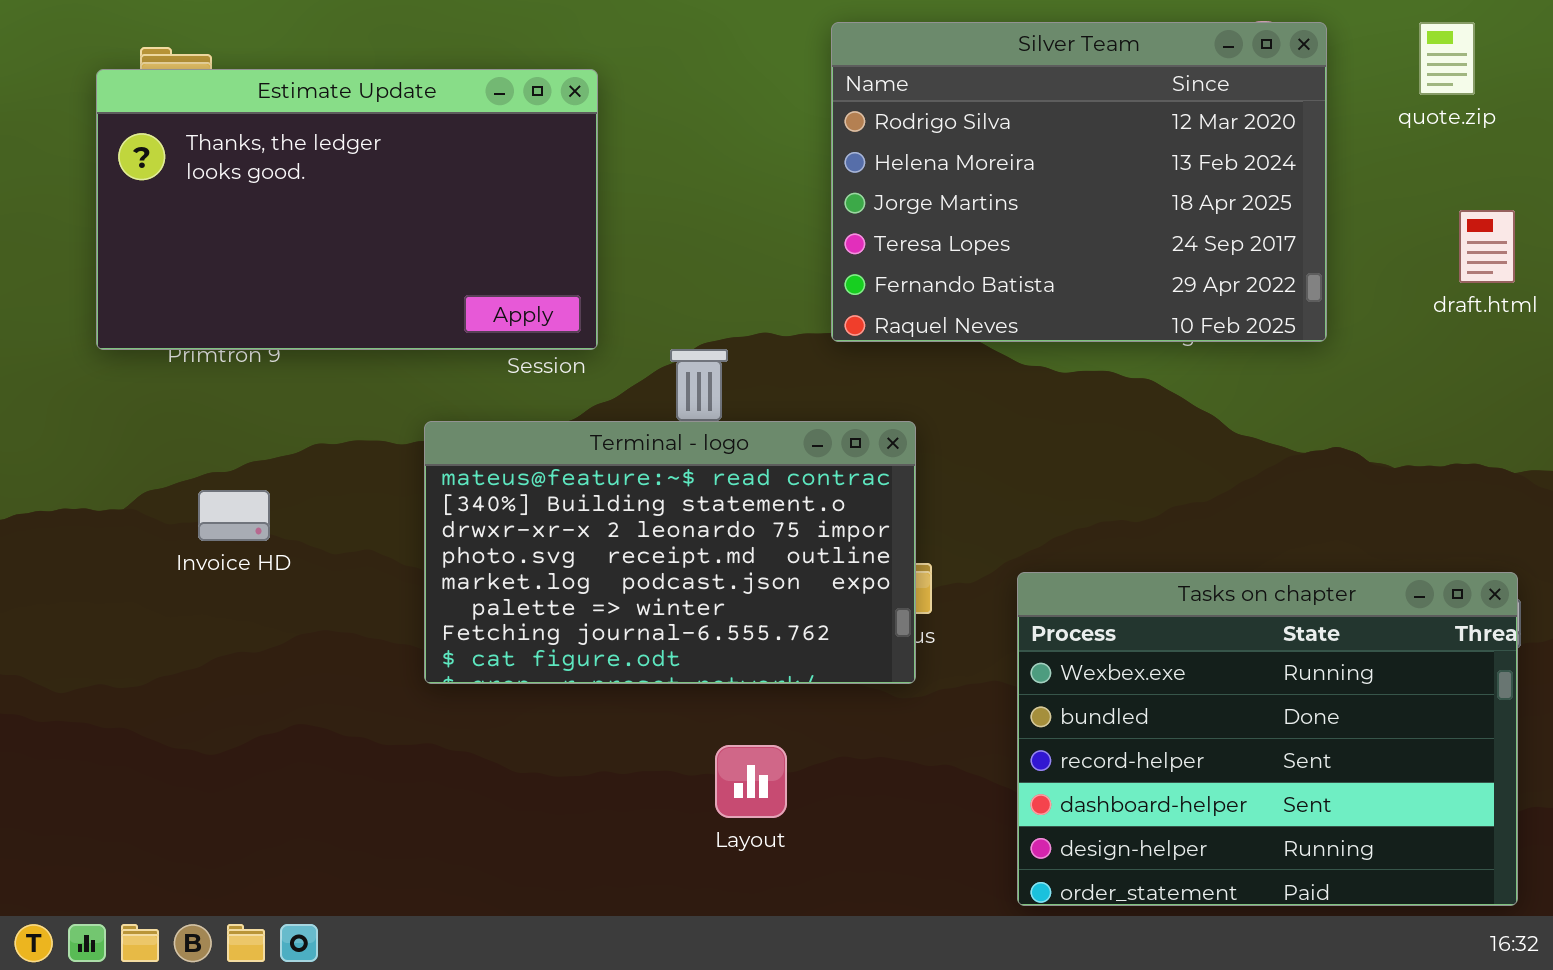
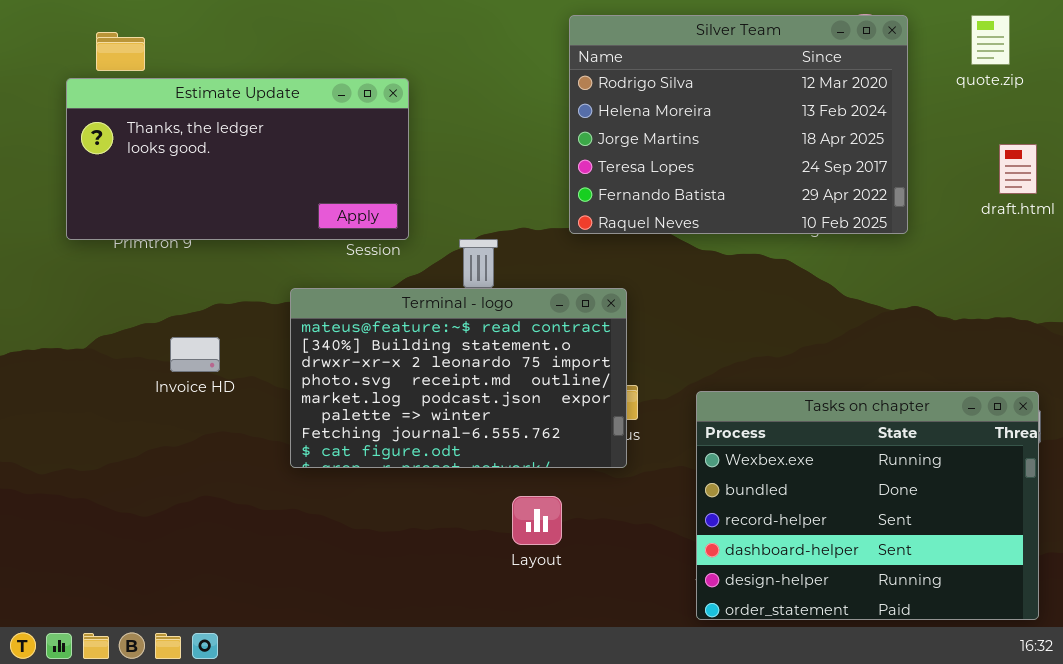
Estimate Update: [96,69,598,350] -> [66,78,409,240], resized
Invoice HD: [198,490,270,541] -> [170,337,220,372], moved
Layout: [715,745,787,818] -> [512,496,562,545], moved

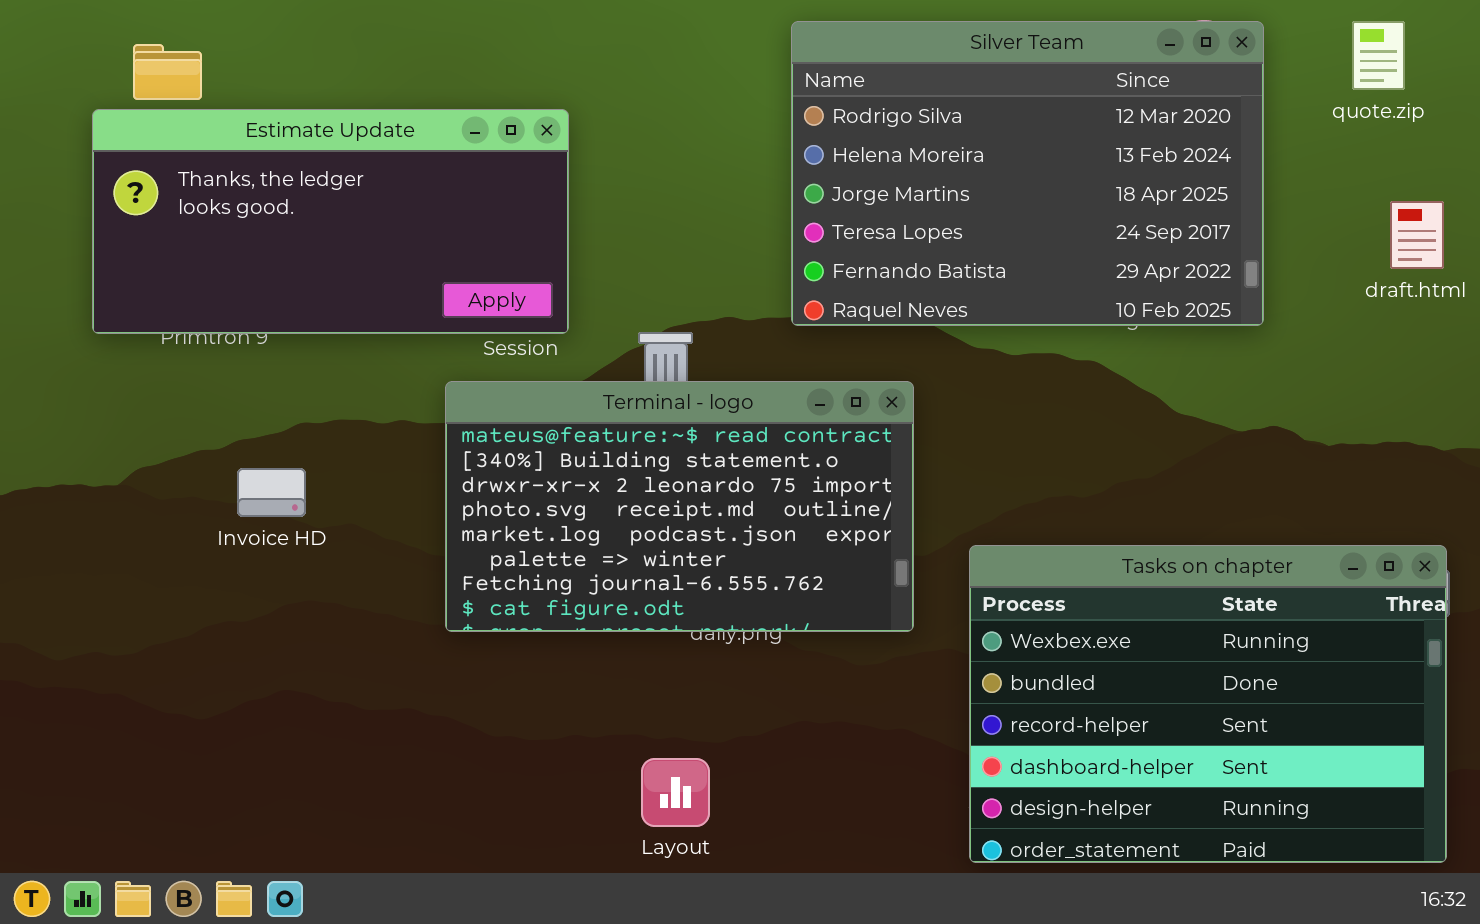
Terminal - logo: [290,288,627,468] -> [445,381,914,632], moved
Layout: [512,496,562,545] -> [641,758,710,827], moved

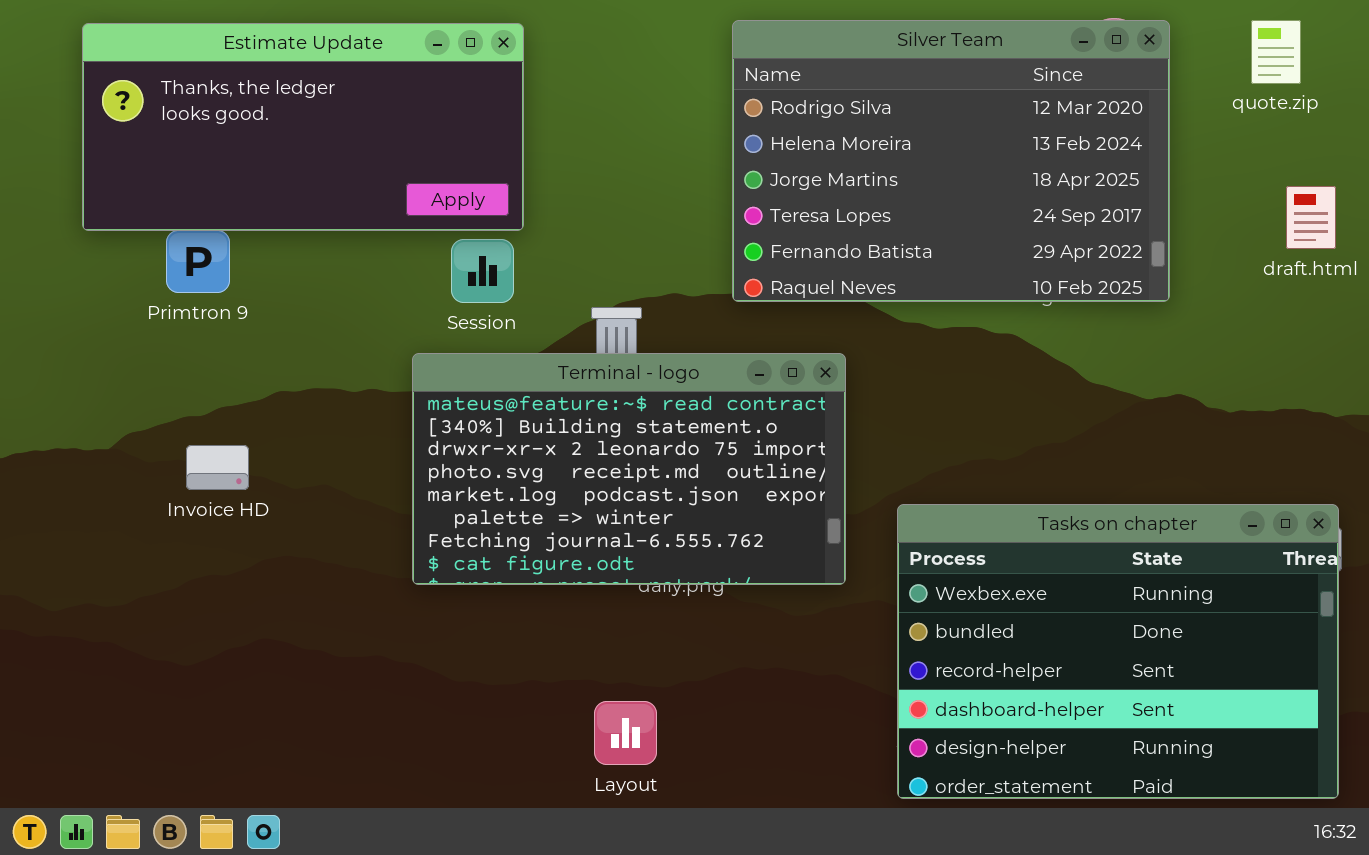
Estimate Update: [92,109,569,334] -> [82,23,524,231], moved
Invoice HD: [237,468,306,517] -> [186,445,249,490], moved

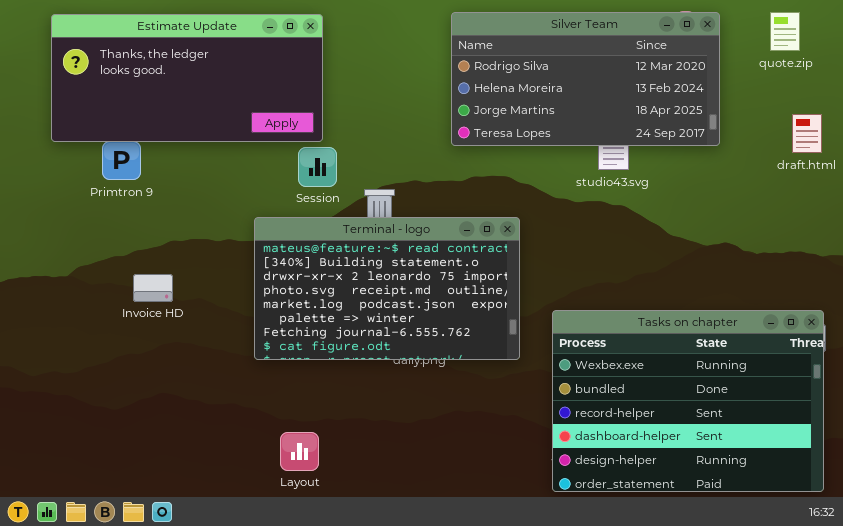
Silver Team: [732,20,1170,302] -> [451,12,720,146], resized
Session: [451,239,514,303] -> [298,147,337,187], moved
Invoice HD: [186,445,249,490] -> [133,274,173,302], moved
Layout: [594,701,657,765] -> [280,432,319,471], moved

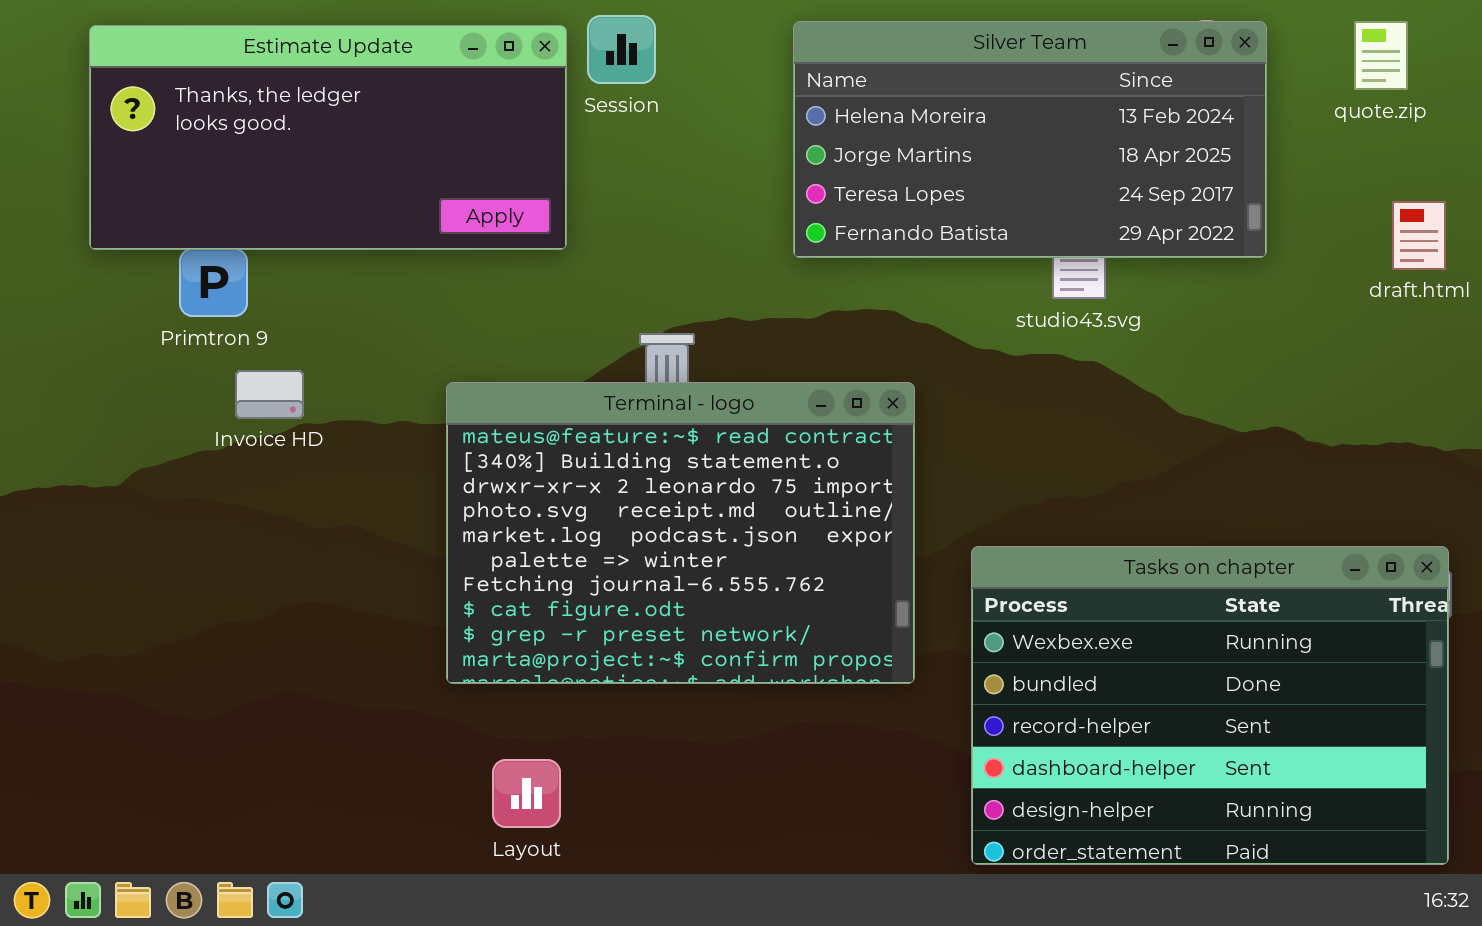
Silver Team: [451,12,720,146] -> [793,21,1267,258], scrolled down 1 row
Session: [298,147,337,187] -> [587,15,656,84], moved
Terminal - logo: [254,217,520,360] -> [446,382,915,684], resized
Invoice HD: [133,274,173,302] -> [235,370,304,419], moved

